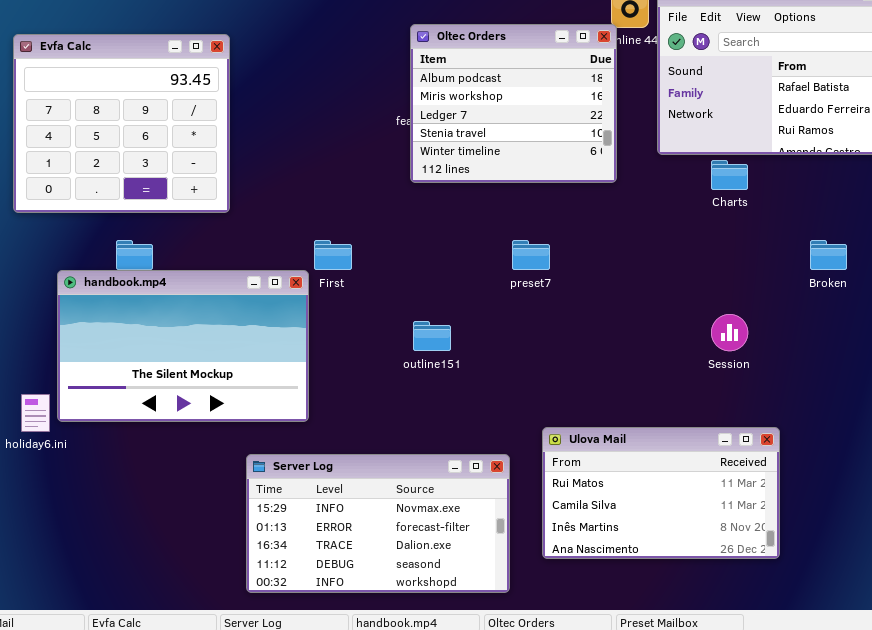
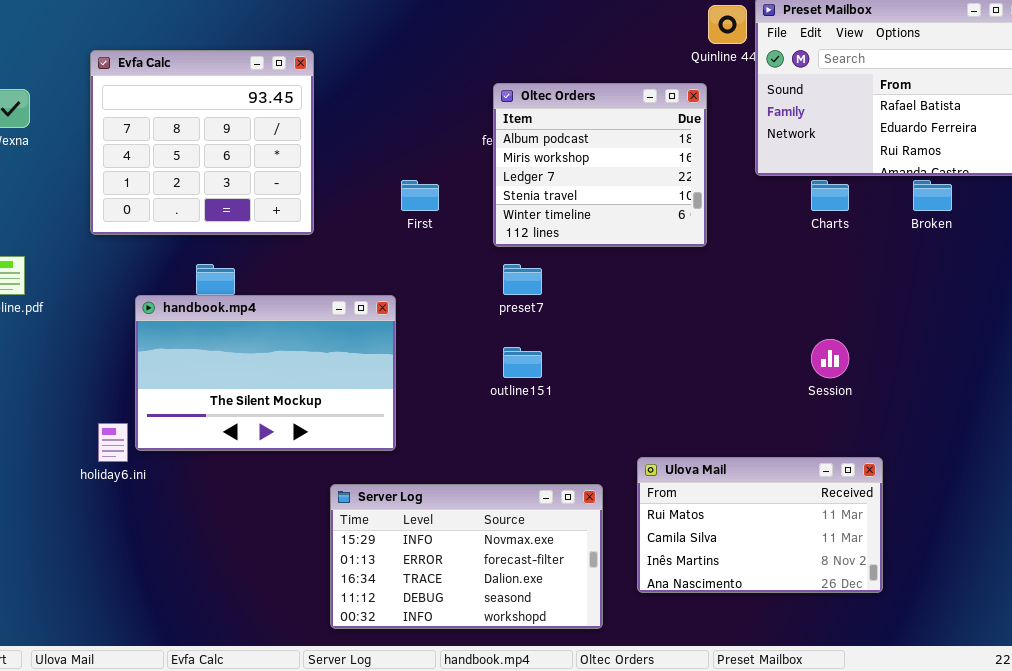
Oltec Orders: [410,24,617,183] -> [493,83,707,247], moved
First: [314,240,352,270] -> [401,180,439,211], moved
preset7: [512,240,550,270] -> [503,264,542,295], moved
Broken: [810,240,847,270] -> [913,180,952,211], moved

